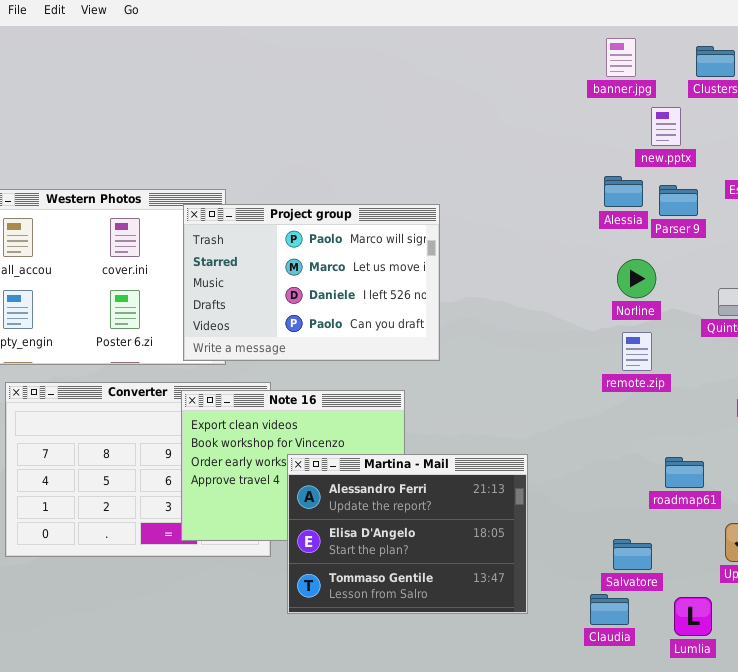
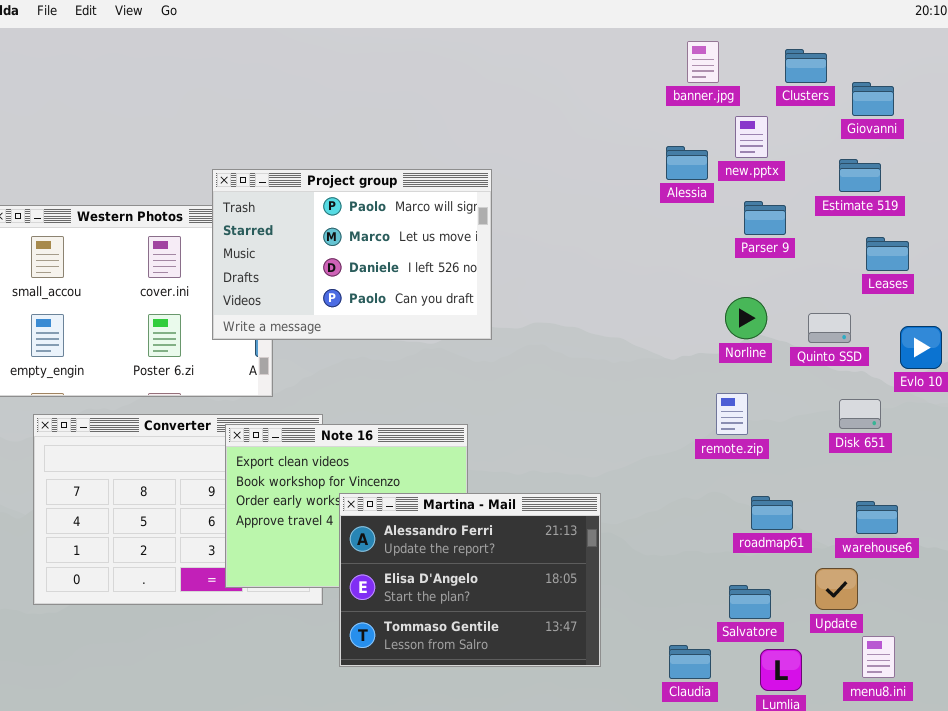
Alessia: [604,176,643,207] -> [666,146,708,180], moved
Project group: [183,204,440,361] -> [212,169,492,340], moved
Norline: [617,259,656,298] -> [725,297,767,339], moved
remote.zip: [622,332,652,371] -> [716,393,748,435], moved
Salvatore: [613,539,652,570] -> [729,585,771,619], moved

